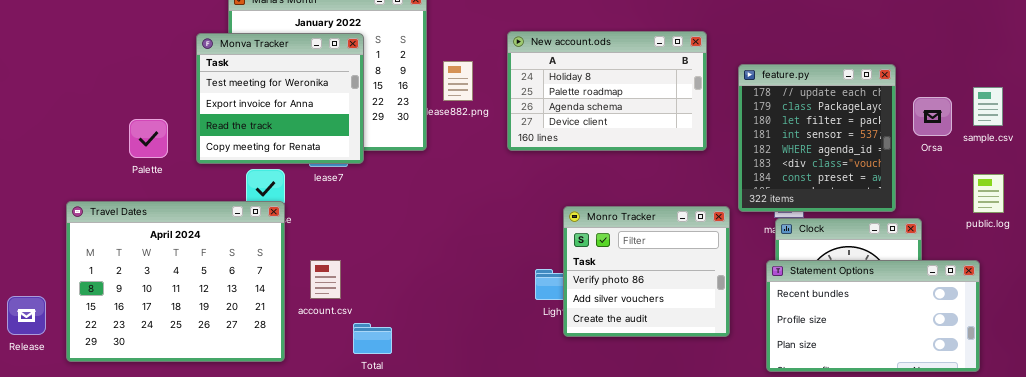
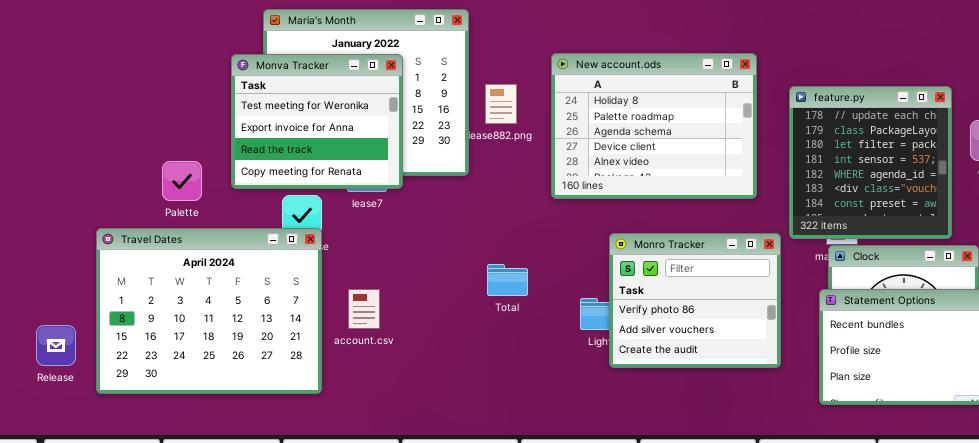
New account.ods: [507,31,707,151] -> [551,53,757,199], resized
Palette: [129,119,168,158] -> [162,161,202,201], moved
Total: [353,323,392,354] -> [487,264,528,296], moved

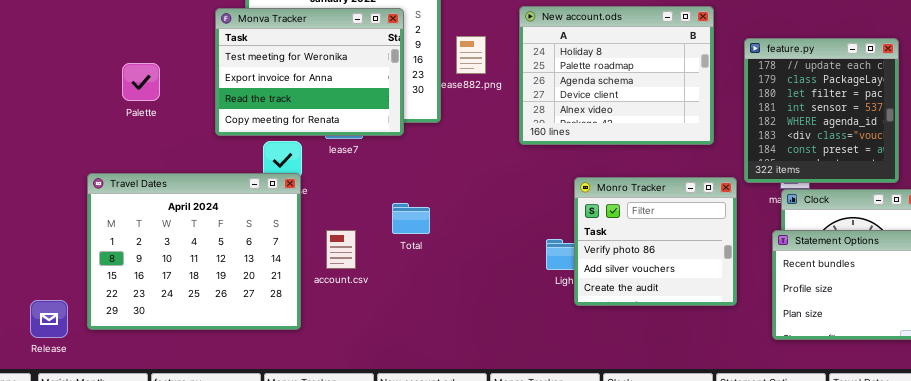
Monva Tracker: [231,54,403,189] -> [215,8,404,136], resized
Palette: [162,161,202,201] -> [122,63,160,101], moved
Total: [487,264,528,296] -> [392,203,430,234], moved
Release: [36,325,76,366] -> [30,300,68,338], moved

